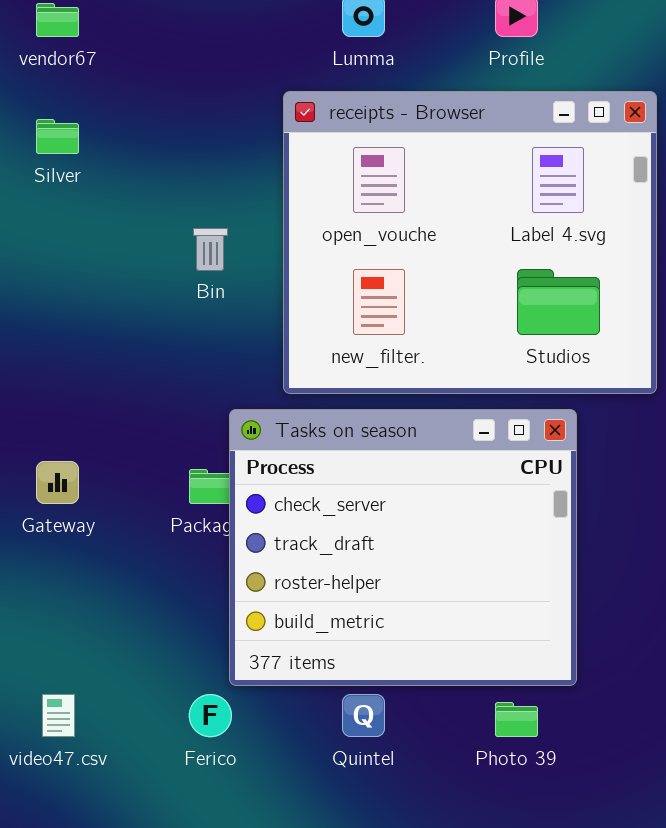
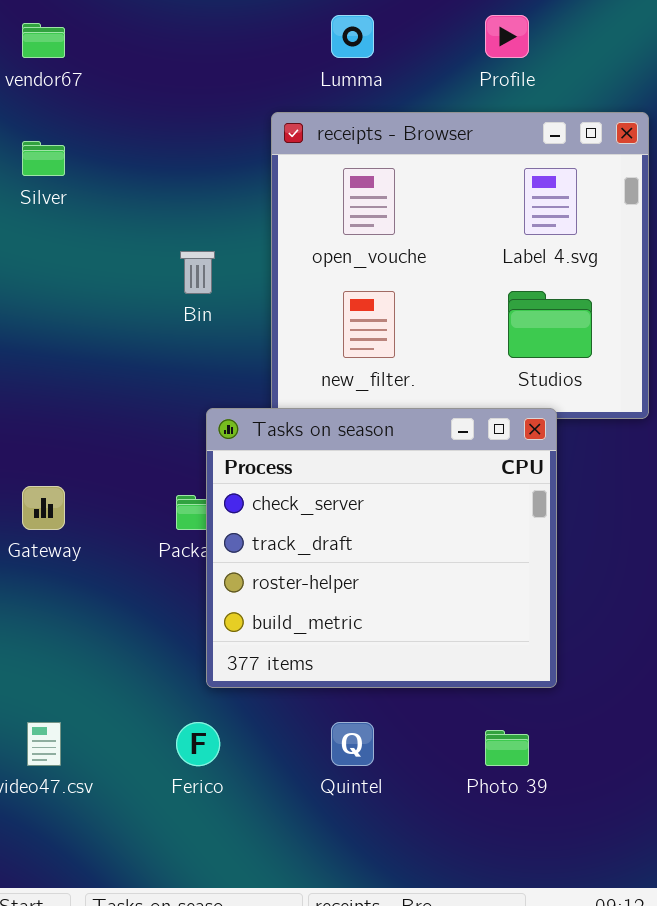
Tasks on season: [229,409,577,686] -> [206,408,557,688], moved

